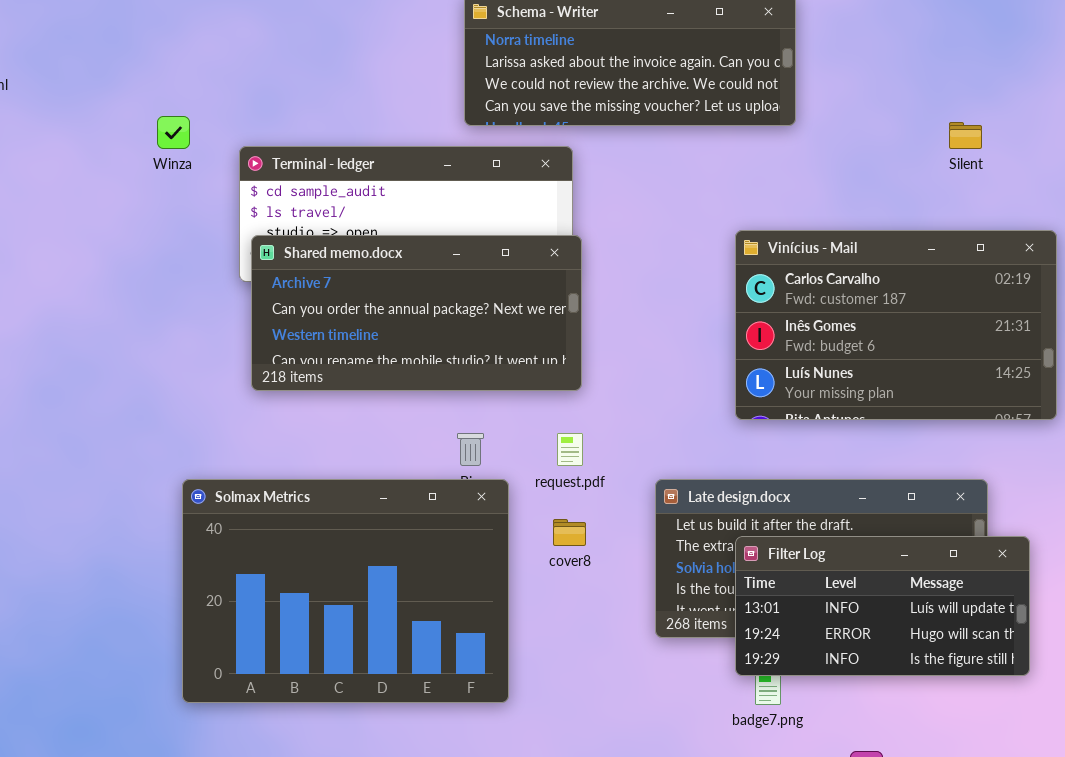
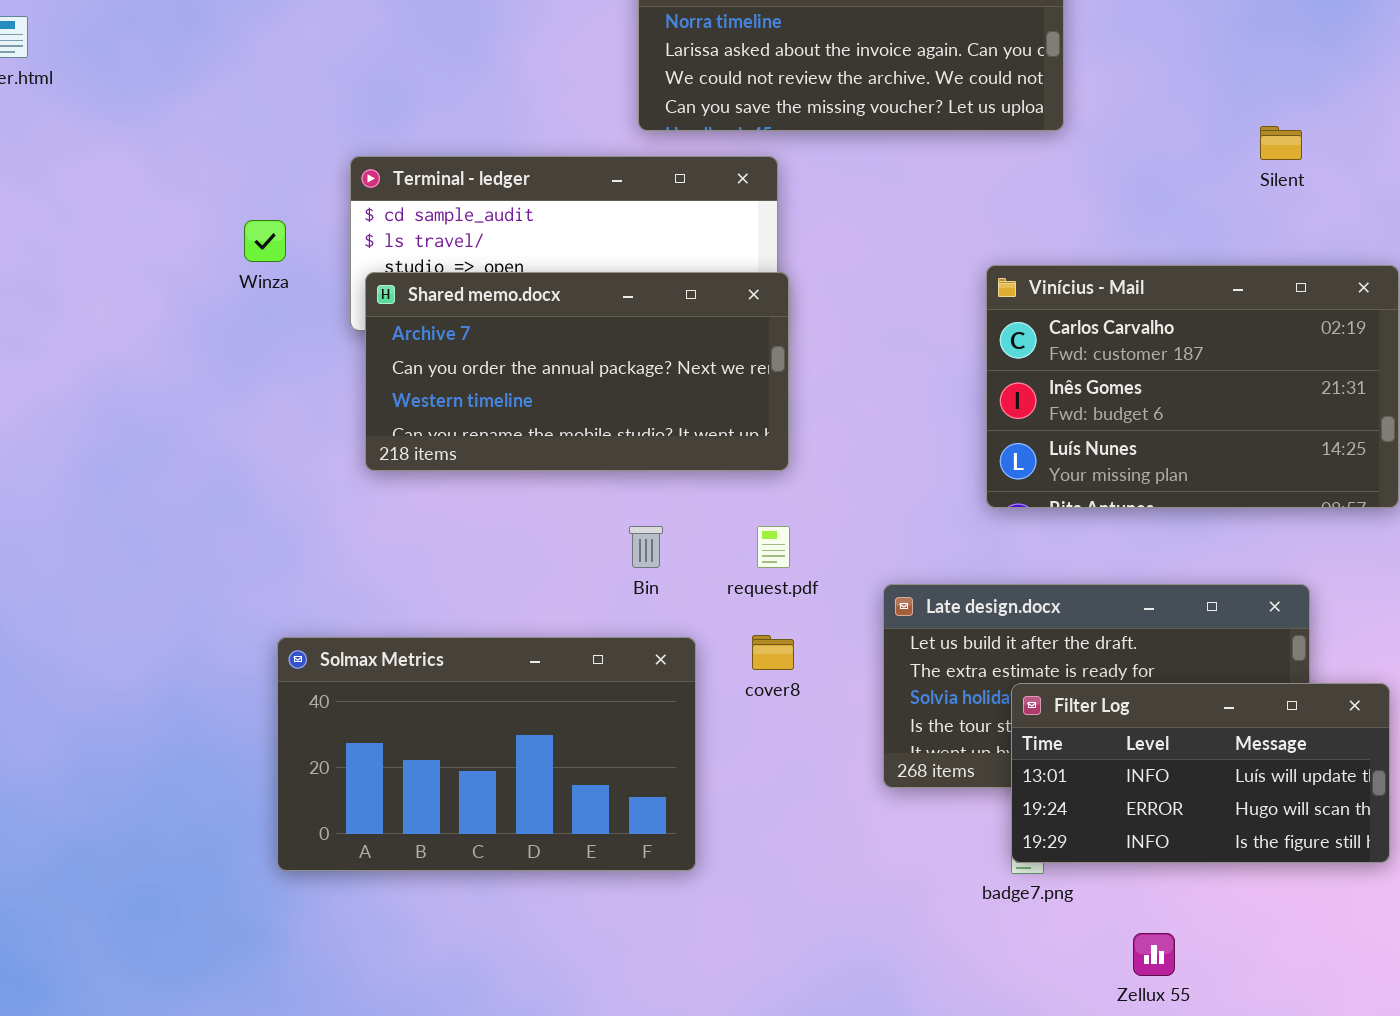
Winza: [157,116,190,149] -> [244,220,286,262], moved
Solmax Metrics: [182,479,509,703] -> [277,637,696,871], resized
Filter Log: [735,536,1030,676] -> [1011,683,1390,863], moved

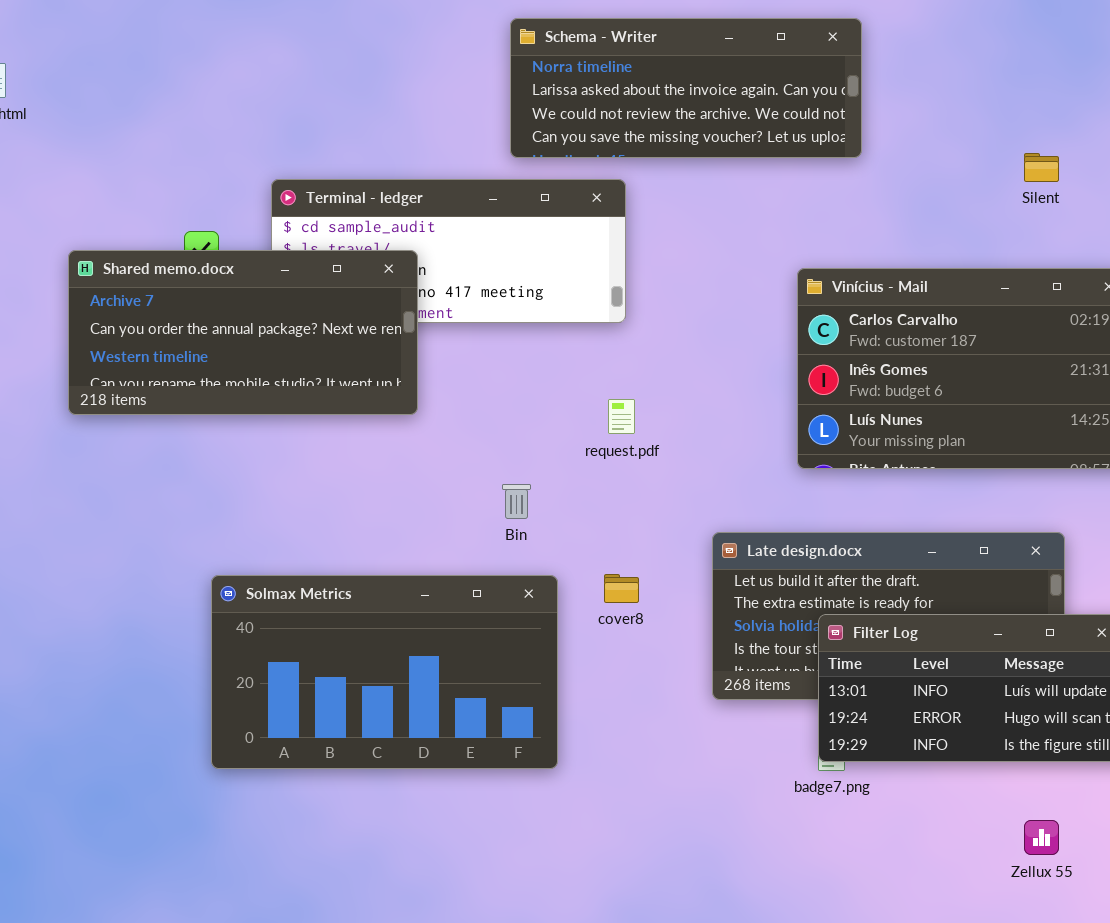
Shared memo.docx: [365,272,789,471] -> [68,250,418,415], moved
request.pdf: [757,526,790,568] -> [608,399,635,434], moved
Zellux 55: [1133,933,1175,976] -> [1024,820,1059,855], moved

